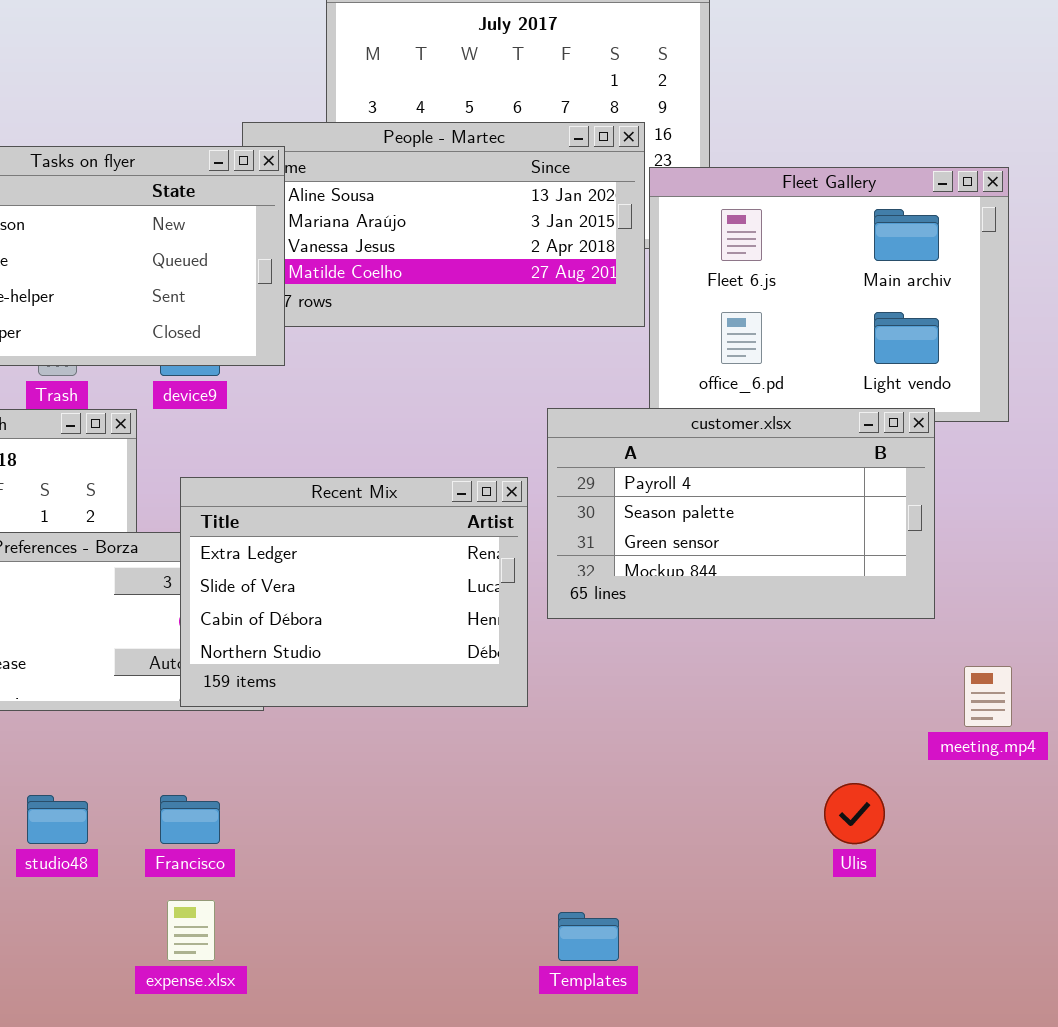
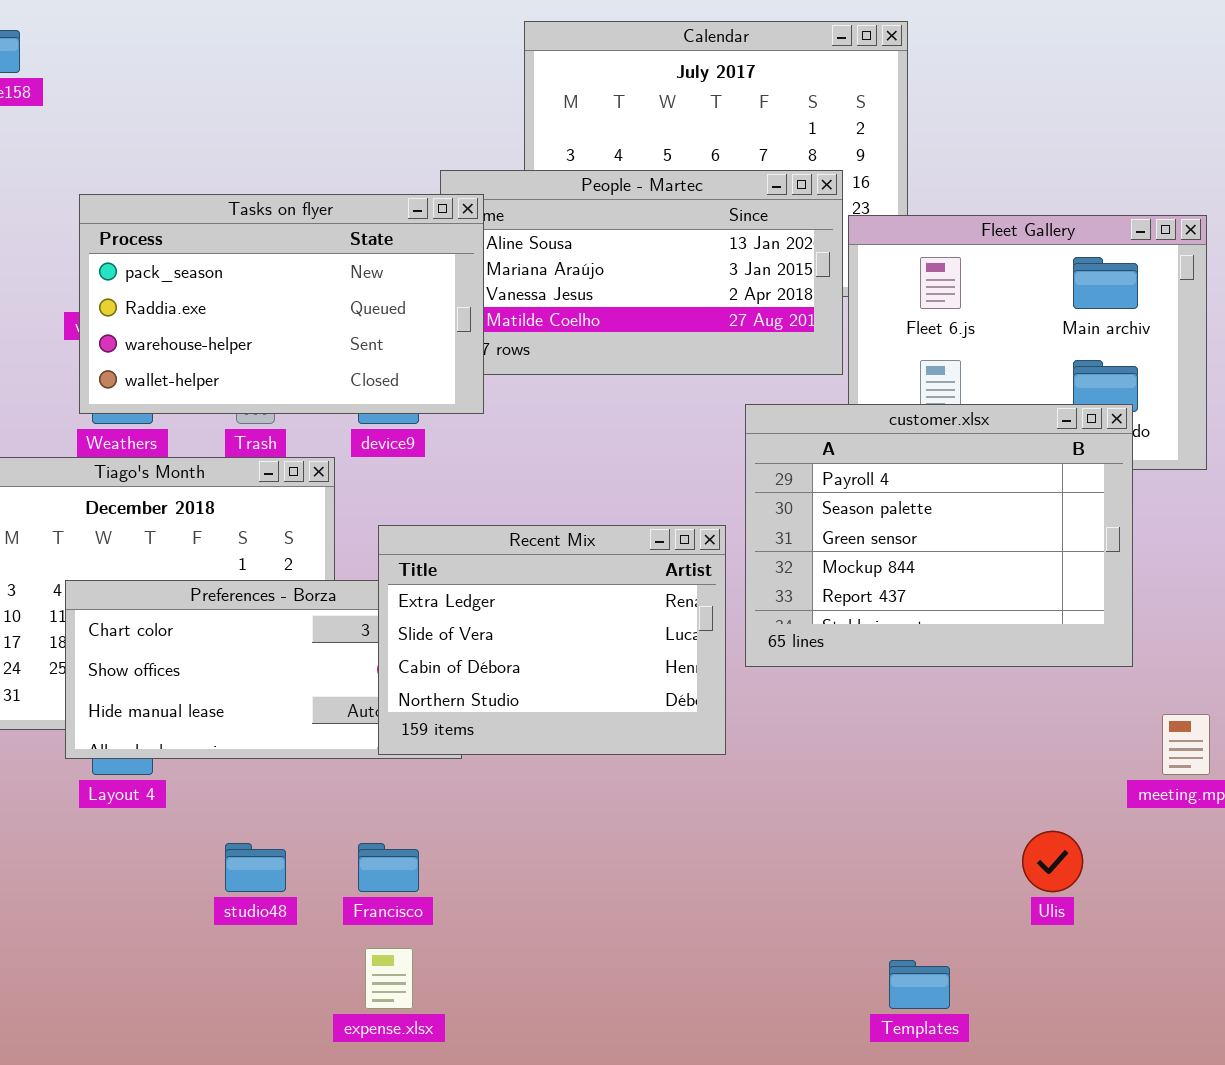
customer.xlsx: [547,408,935,619] -> [745,404,1133,667], resized
Templates: [558,912,619,961] -> [889,960,950,1009], moved

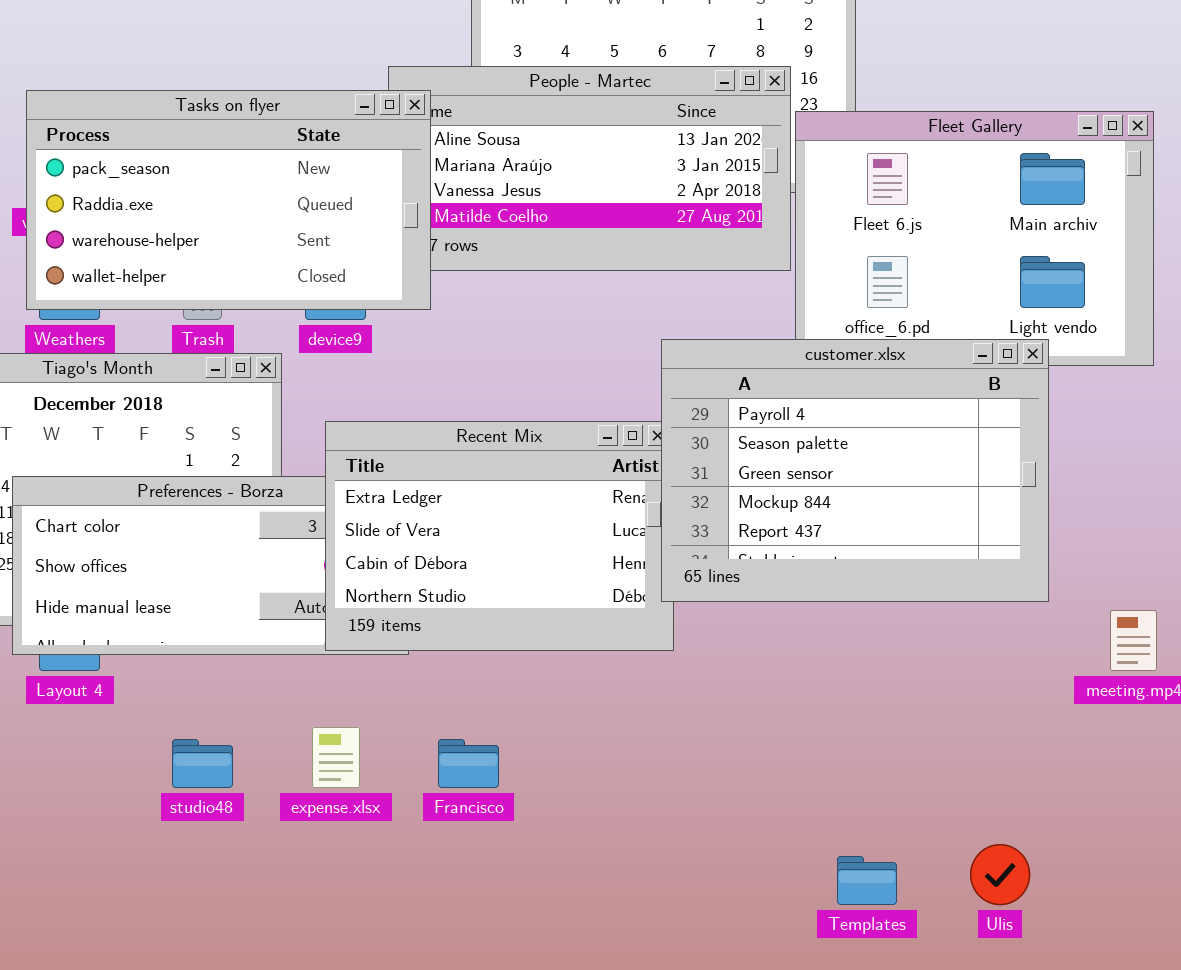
customer.xlsx: [745,404,1133,667] -> [661,339,1049,602], moved
Ulis: [1022,831,1083,892] -> [970,844,1030,905], moved
Francisco: [358,843,419,892] -> [438,739,499,788], moved
expense.xlsx: [365,948,413,1009] -> [312,727,360,788], moved

